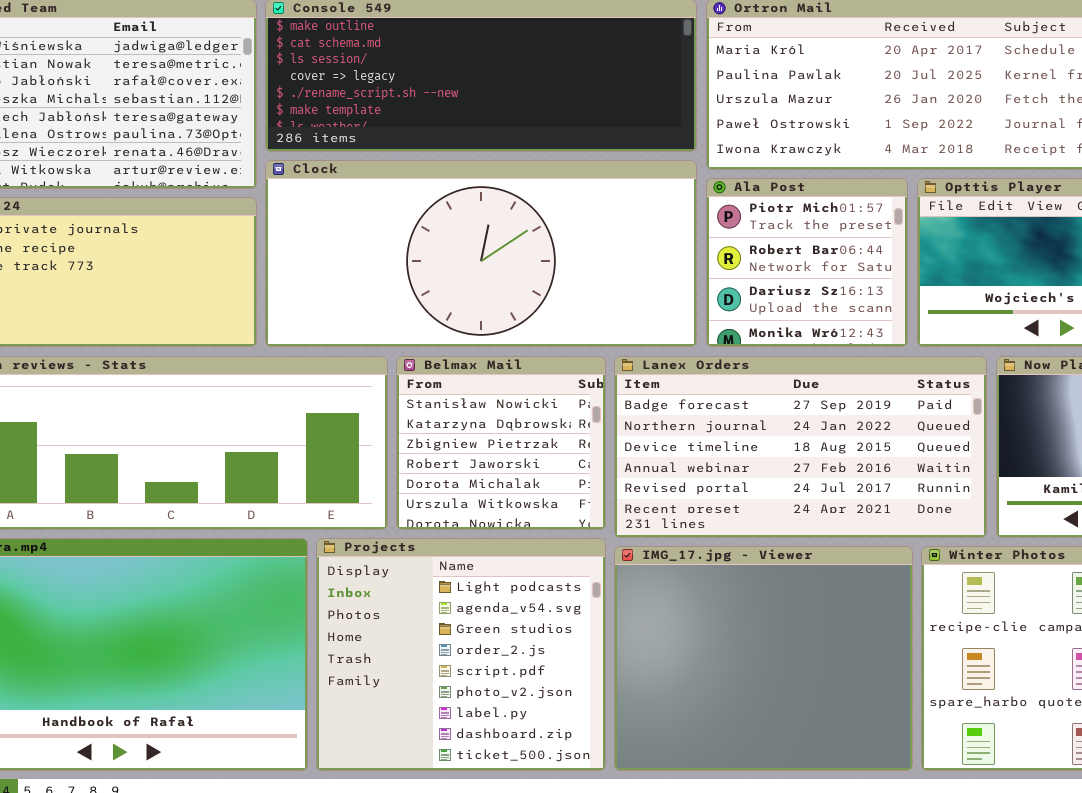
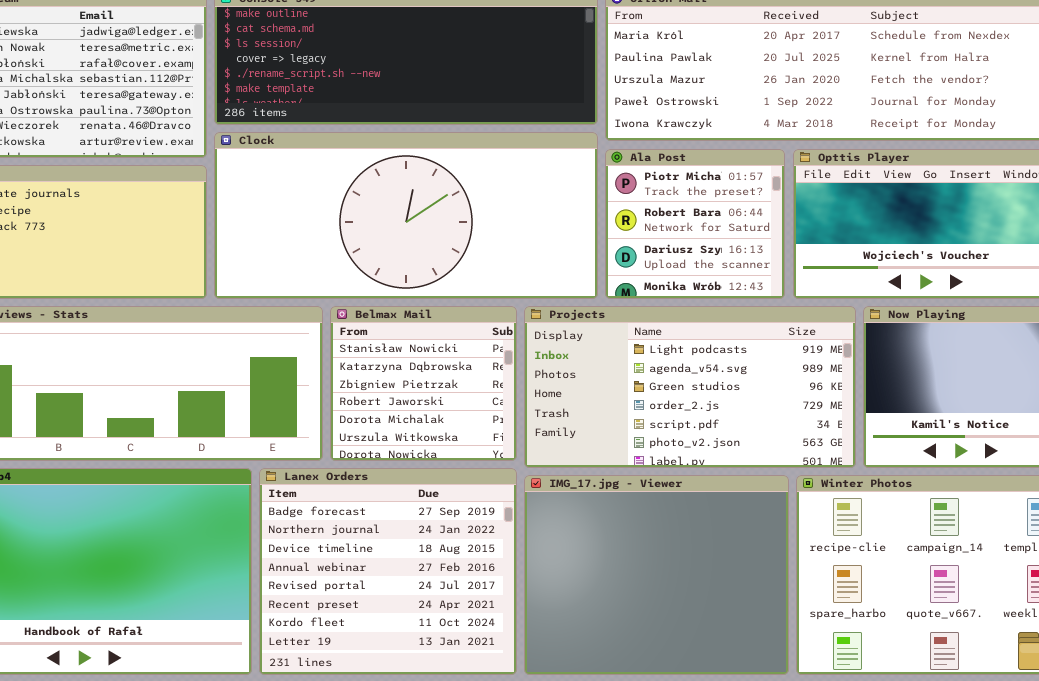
Lanex Orders: [614,356,987,538] -> [259,468,517,675], moved, resized
Projects: [316,538,606,771] -> [524,306,856,468], moved, resized

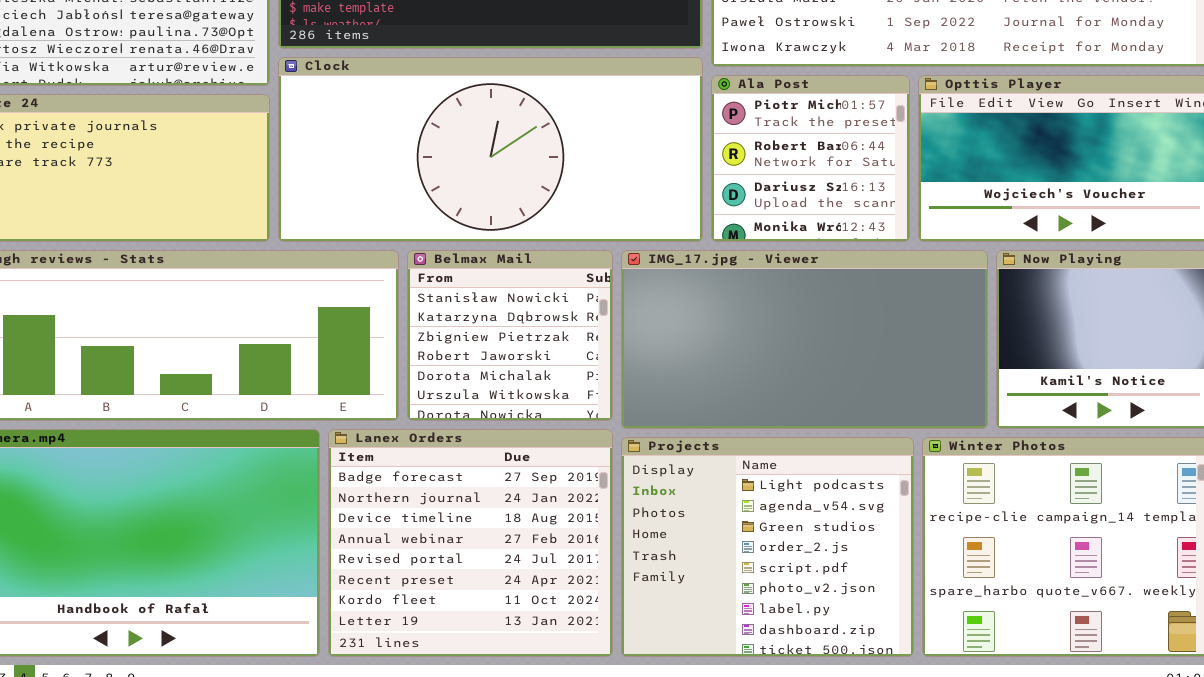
Projects: [524,306,856,468] -> [621,437,914,657], moved, resized
IMG_17.jpg - Viewer: [524,475,789,675] -> [621,250,988,429], moved, resized

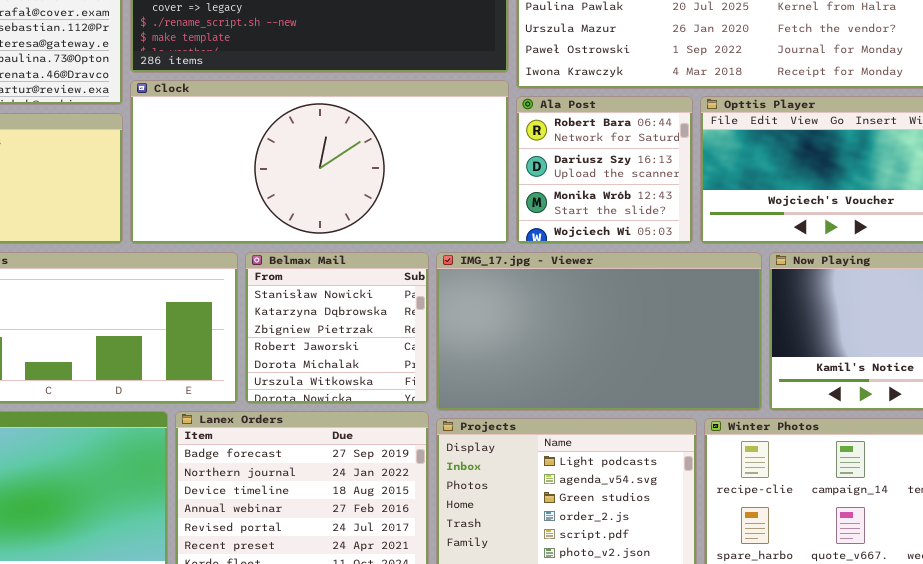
Ala Post: [711,75,910,242] -> [516,96,693,244], scrolled down 1 row

